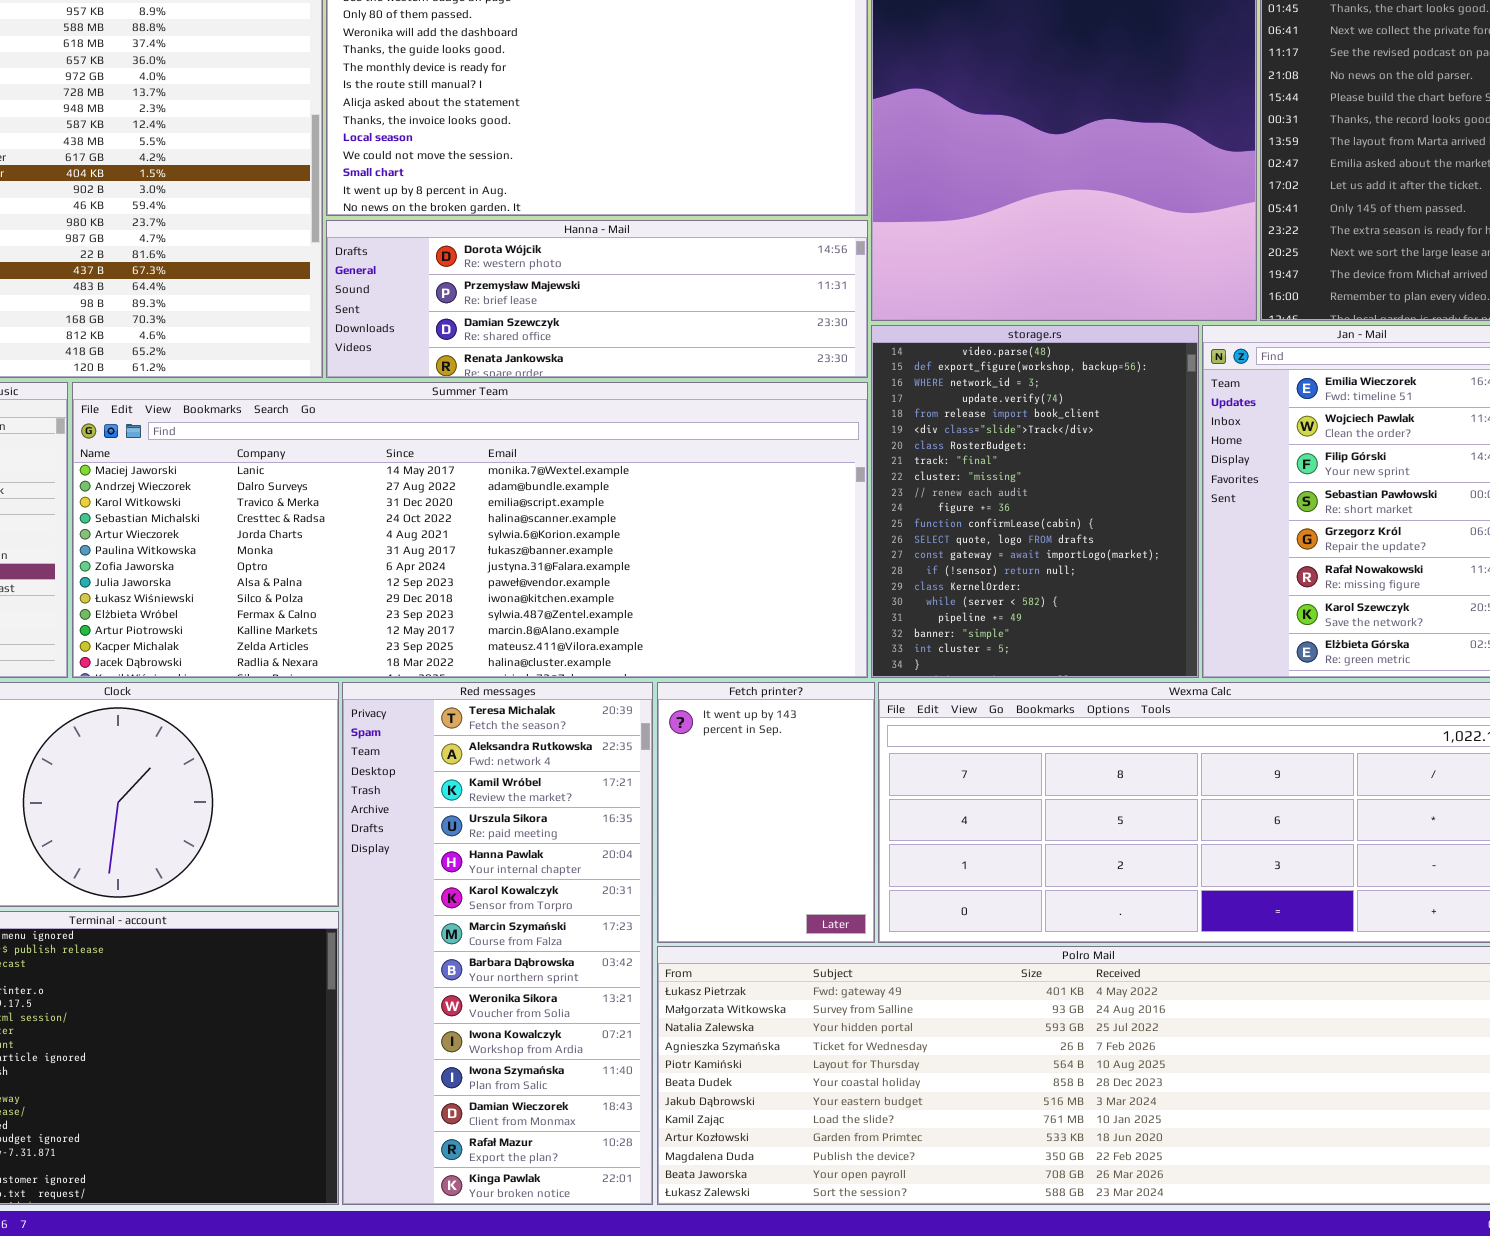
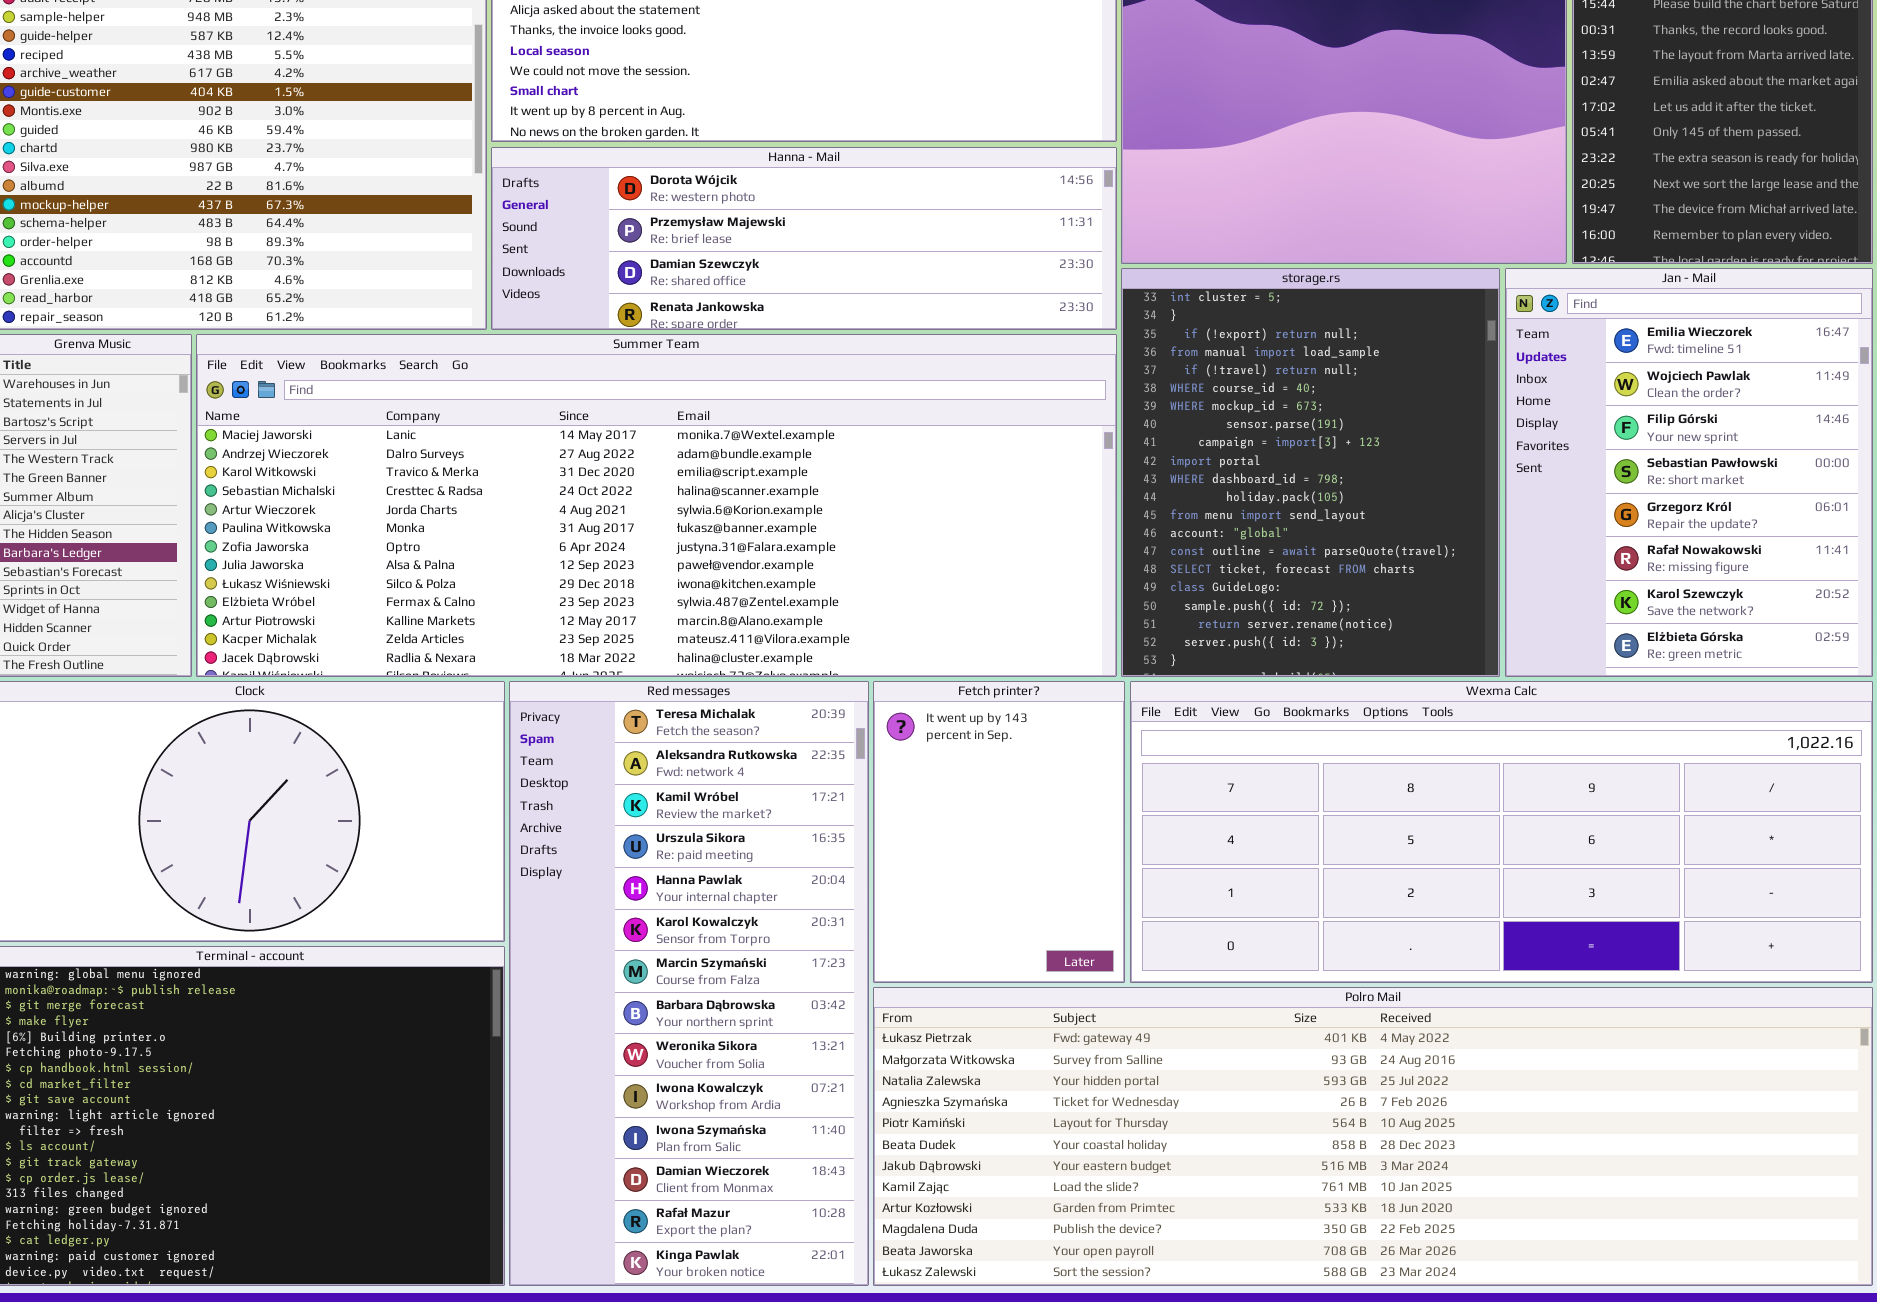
storage.rs: [871,325,1199,678] -> [1121,268,1500,677], scrolled down 19 rows

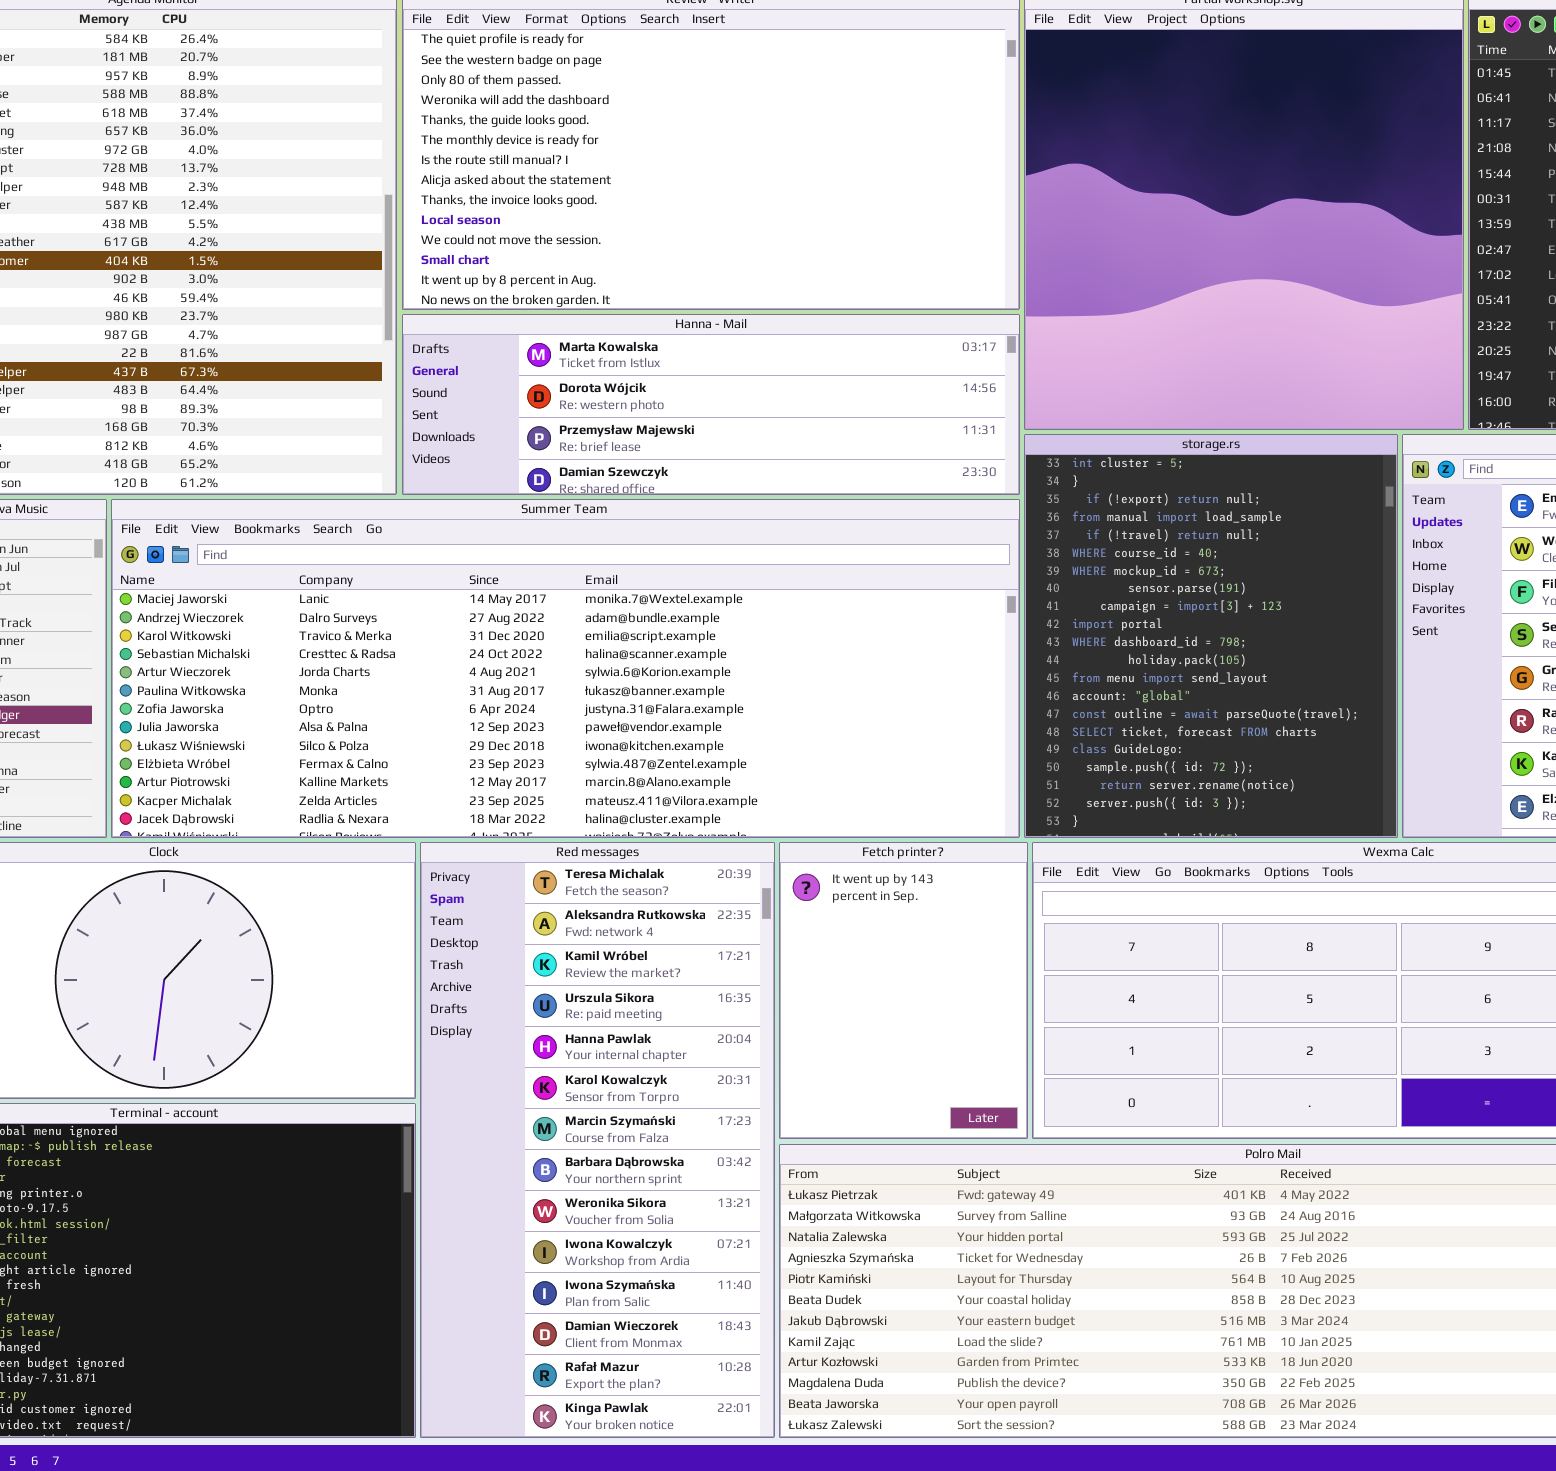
Hanna - Mail: [491,147,1117,330] -> [402,314,1020,495], scrolled up 1 row

